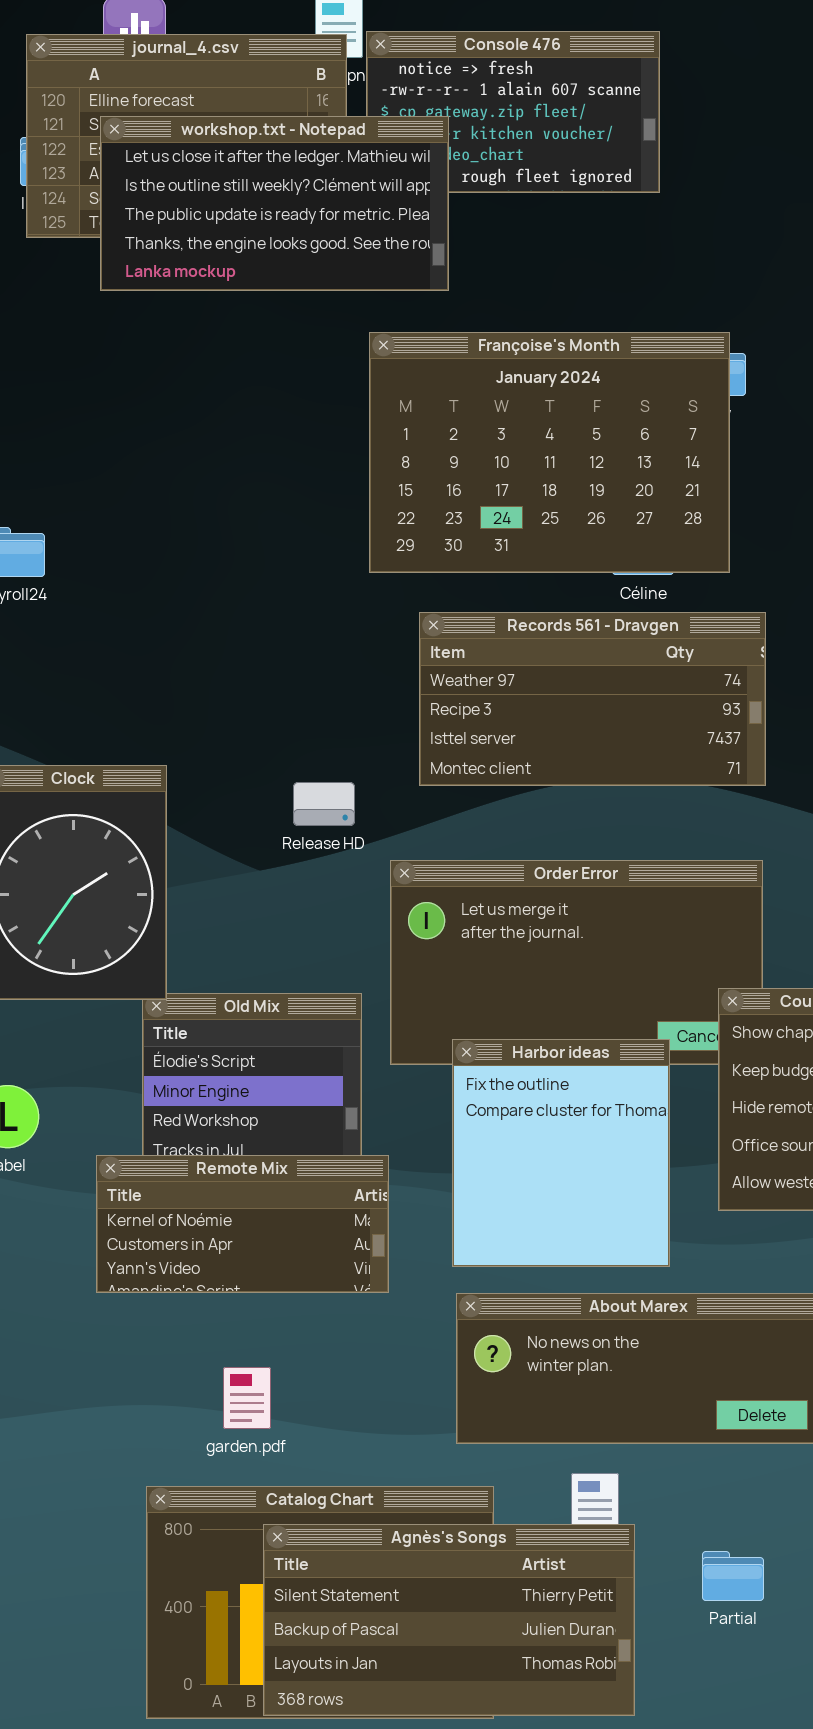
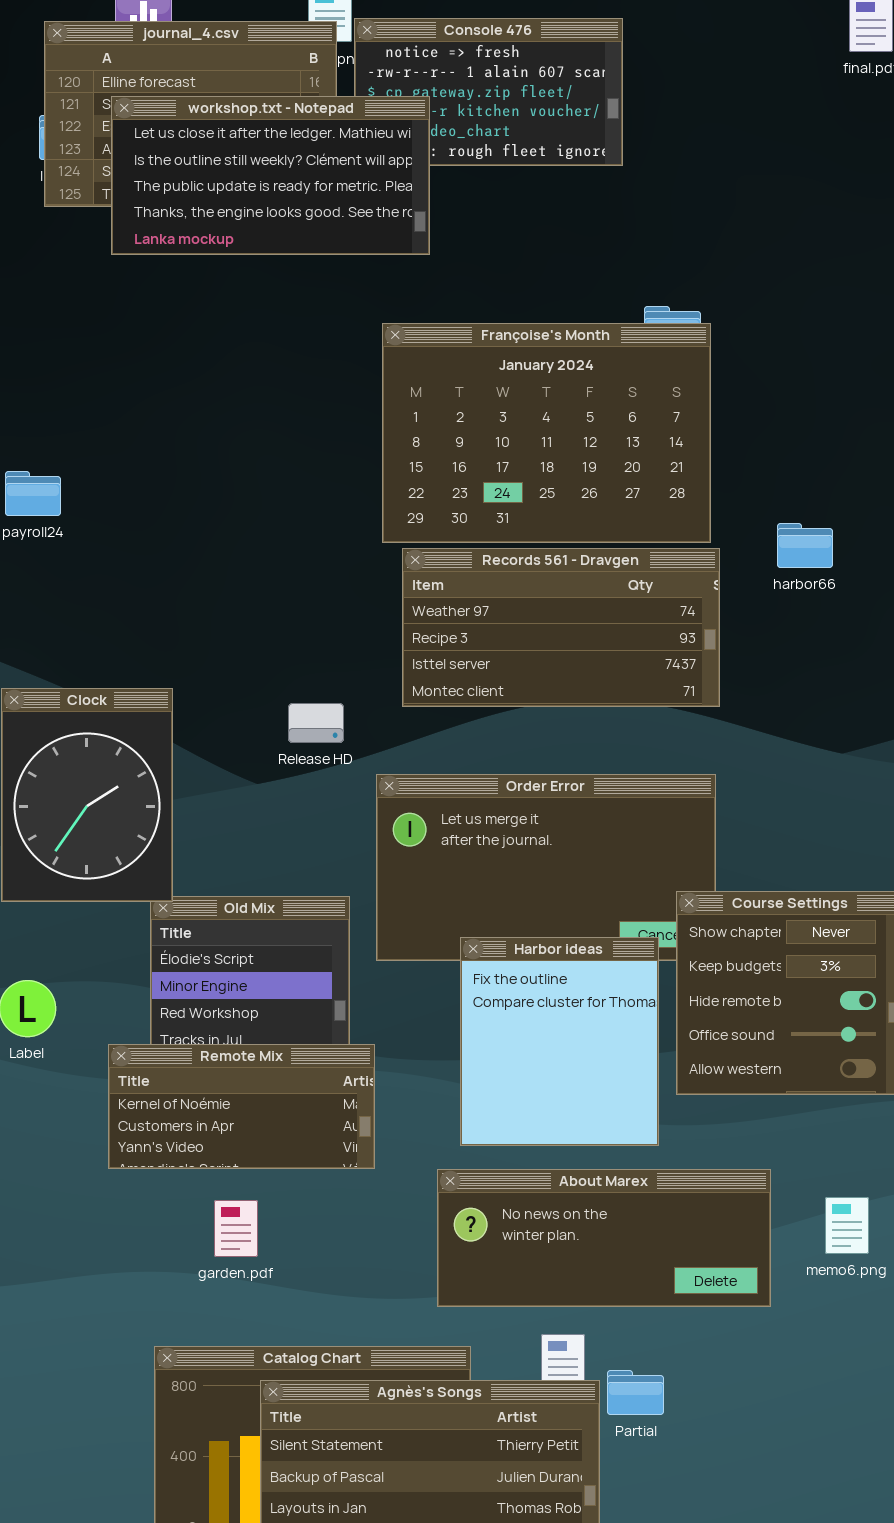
Françoise's Month: [369,332,730,573] -> [382,323,711,543], moved
Harbor ideas: [452,1039,670,1267] -> [460,937,659,1146], moved
garden.pdf: [223,1367,271,1429] -> [214,1200,258,1257], moved
Partial: [702,1551,764,1601] -> [607,1370,664,1415], moved

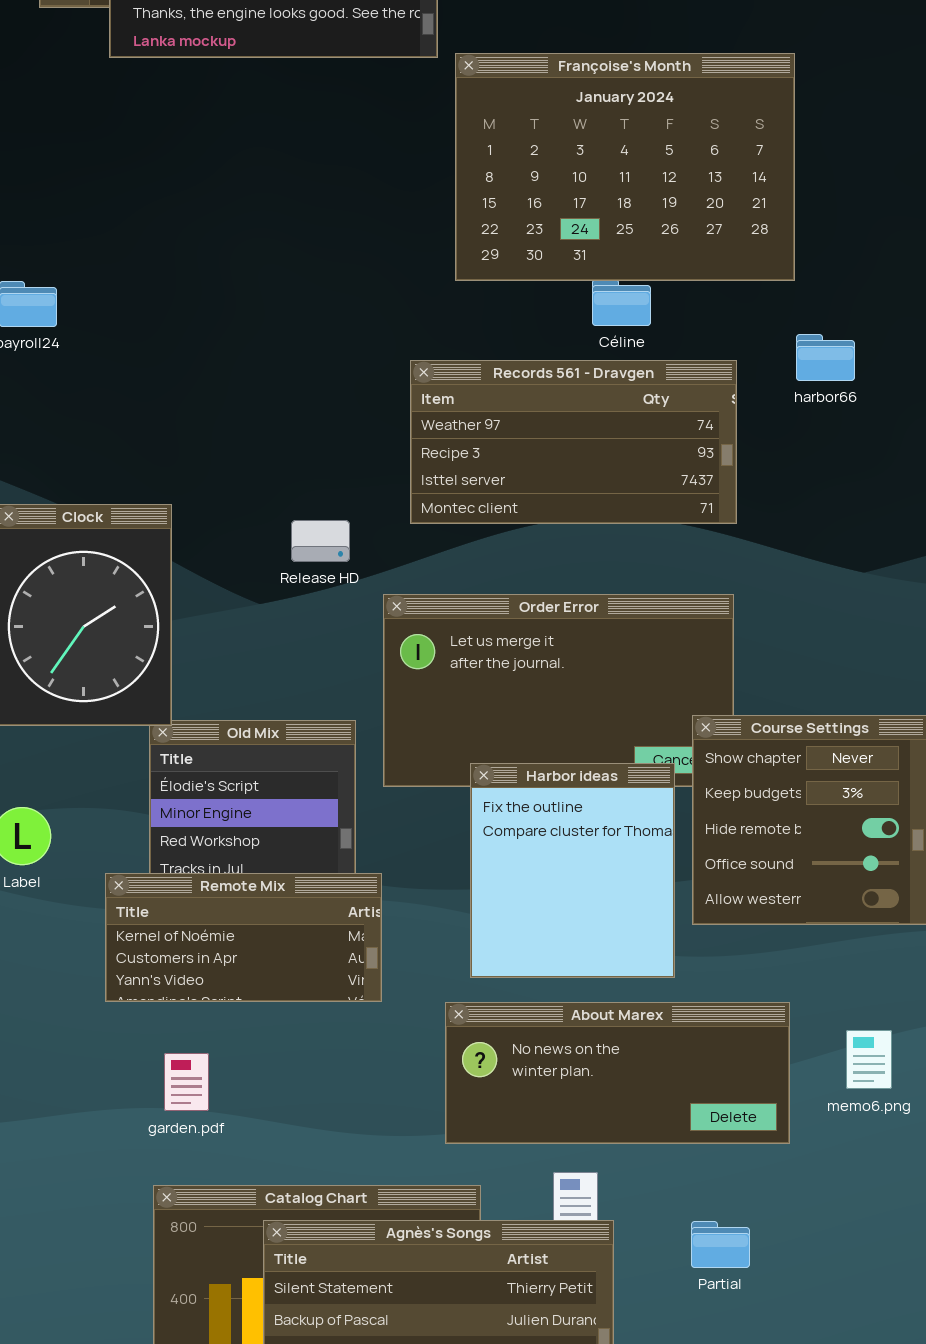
Françoise's Month: [382,323,711,543] -> [455,53,795,281], moved
garden.pdf: [214,1200,258,1257] -> [164,1053,209,1111], moved
Partial: [607,1370,664,1415] -> [691,1221,750,1268], moved

